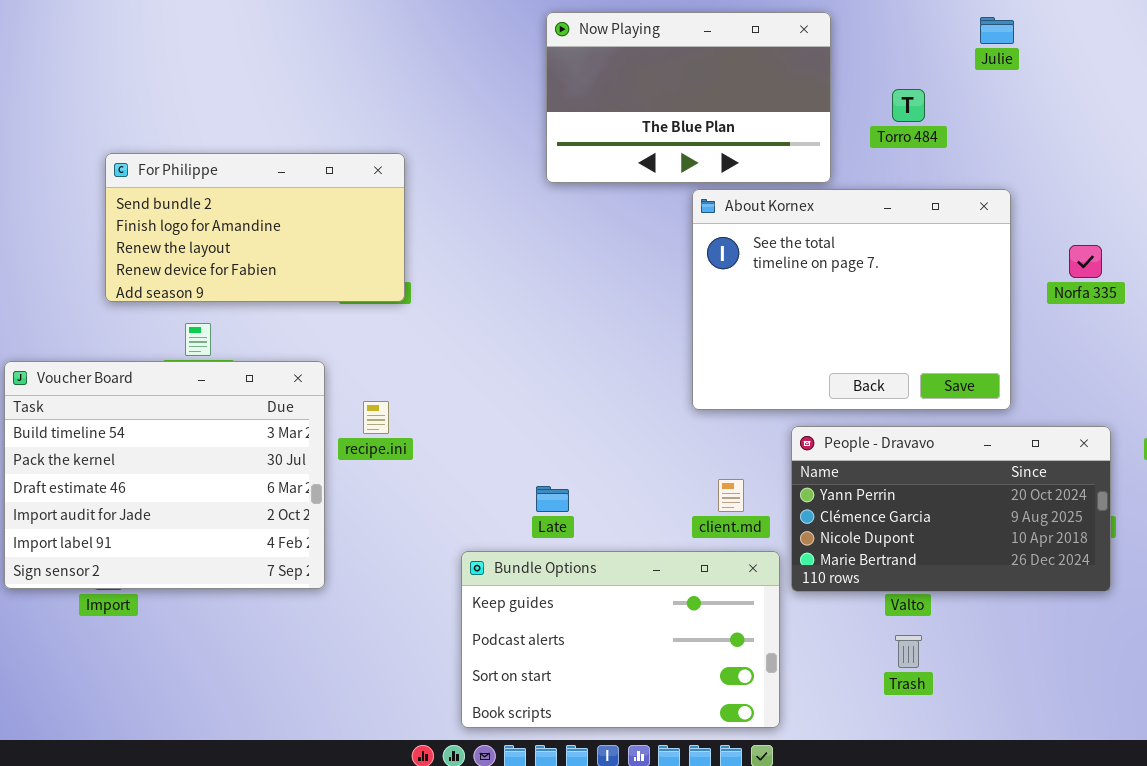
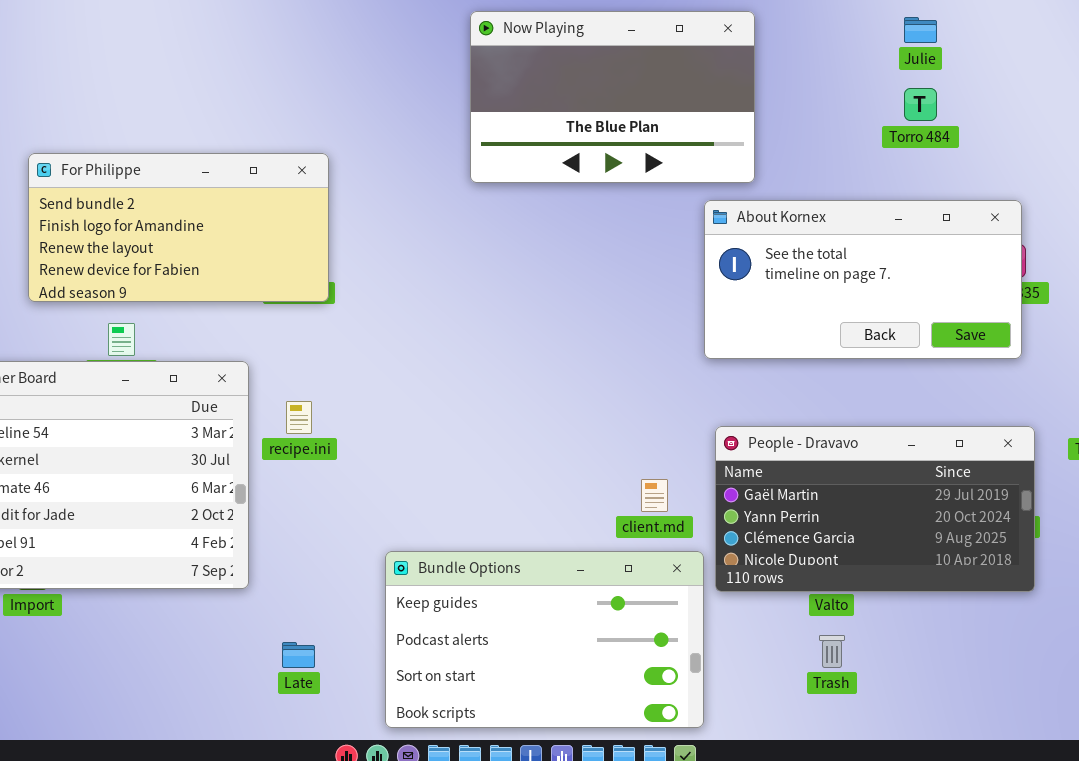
Torro 484: [892,89,925,122] -> [904,88,937,121], moved
About Kornex: [692,189,1011,410] -> [704,200,1022,359], moved, resized
People - Dravavo: [791,426,1111,592] -> [715,426,1035,592], scrolled up 1 row
Late: [536,486,569,512] -> [282,642,315,668], moved

